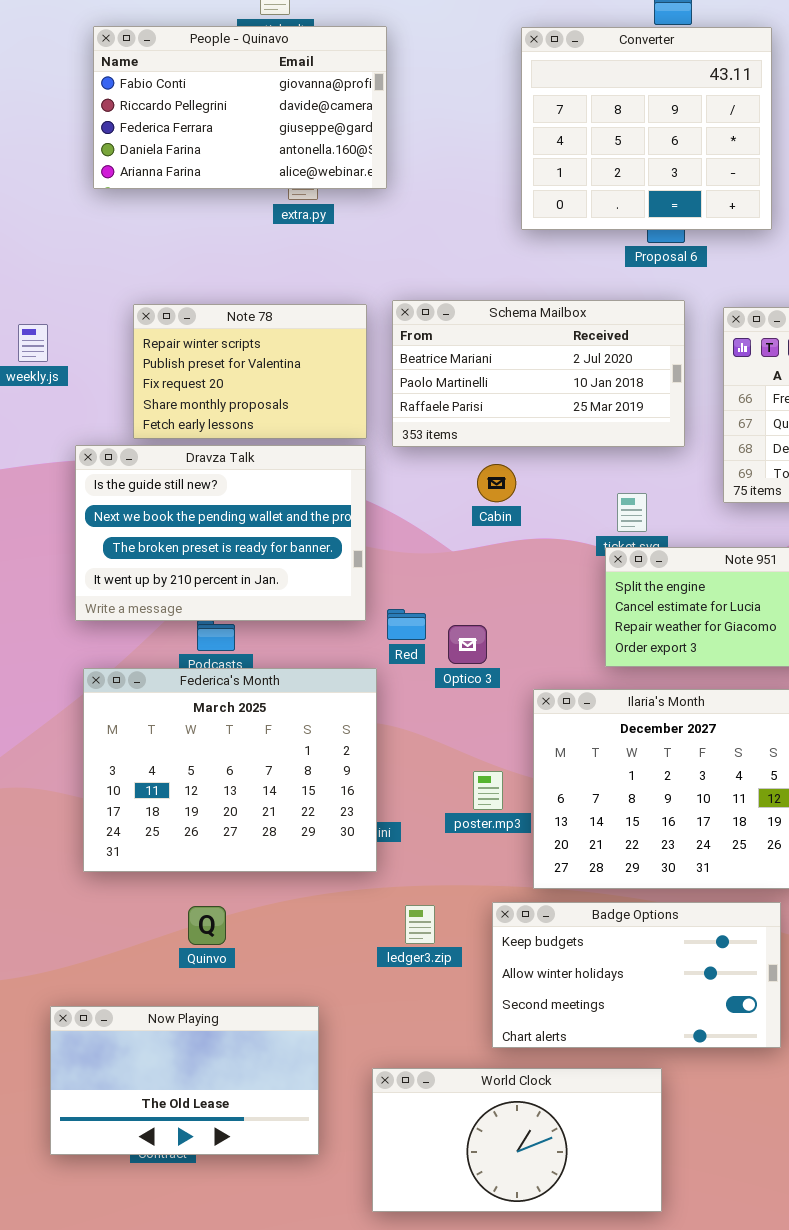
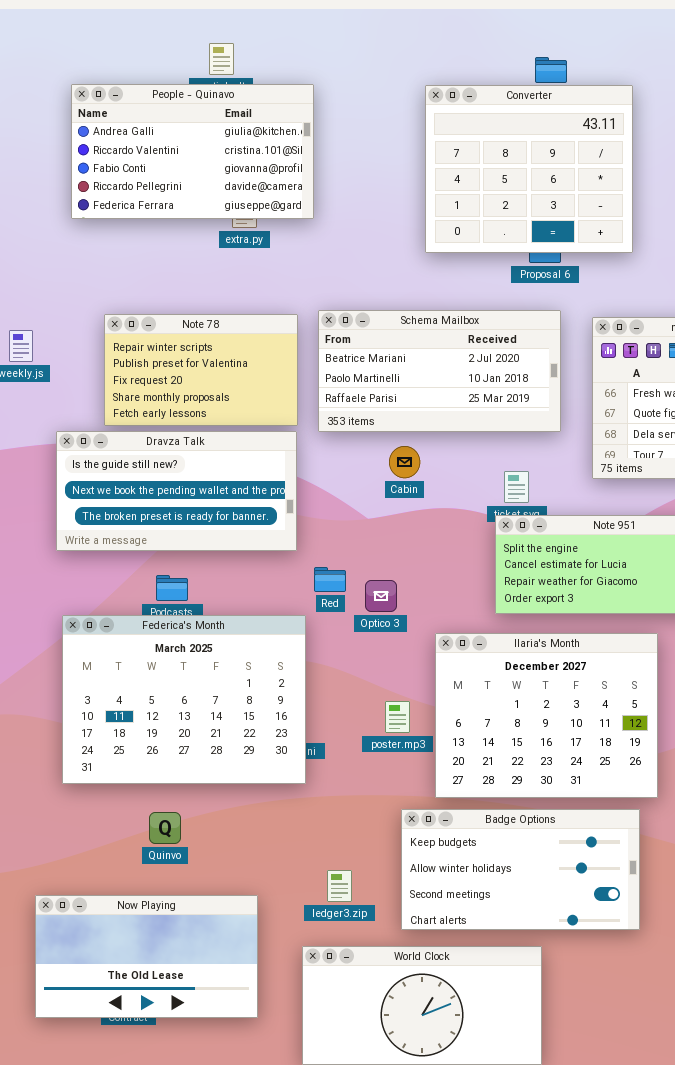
People - Quinavo: [93,26,387,189] -> [71,84,314,219], scrolled up 2 rows
Dravza Talk: [75,445,366,621] -> [56,431,297,551], resized
ledger3.zip: [405,905,435,944] -> [327,870,352,902], moved

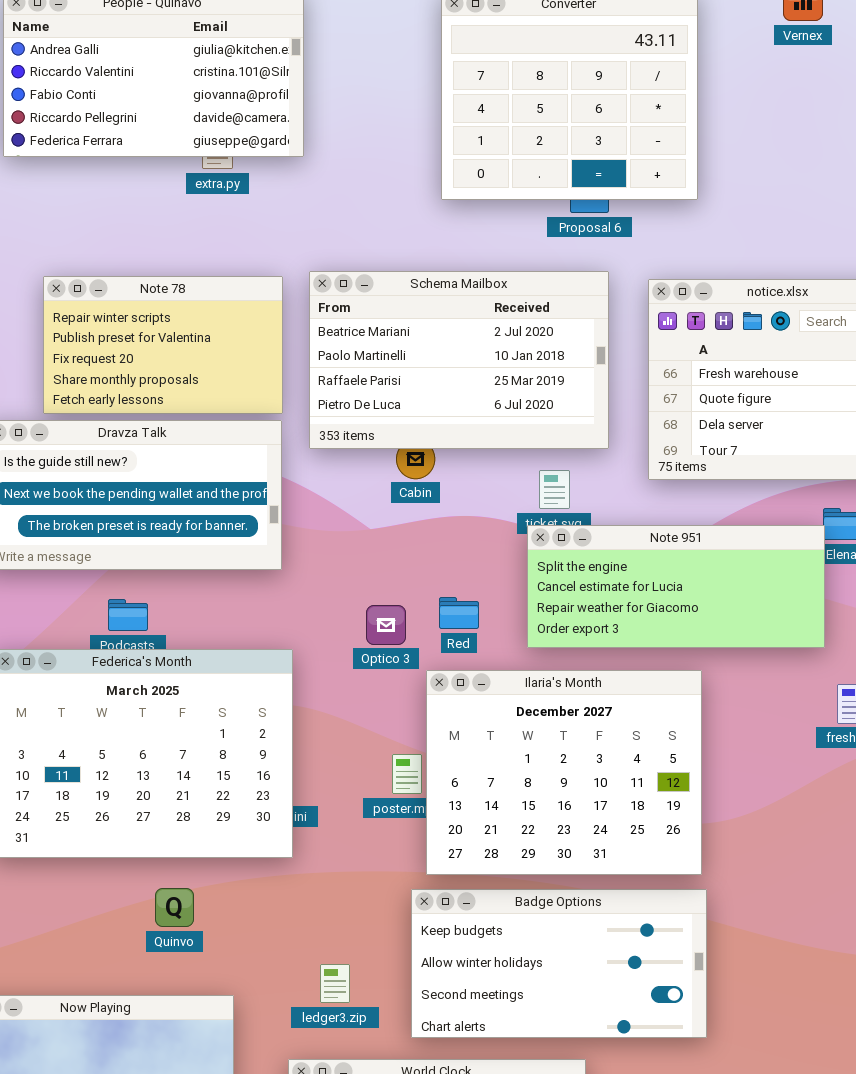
Schema Mailbox: [318,310,561,432] -> [309,271,609,449], resized
Red: [314,567,346,592] -> [439,597,479,629], moved
Ilaria's Month: [435,633,658,798] -> [426,670,702,875], moved
Quinvo: [149,812,181,844] -> [155,888,194,927], moved

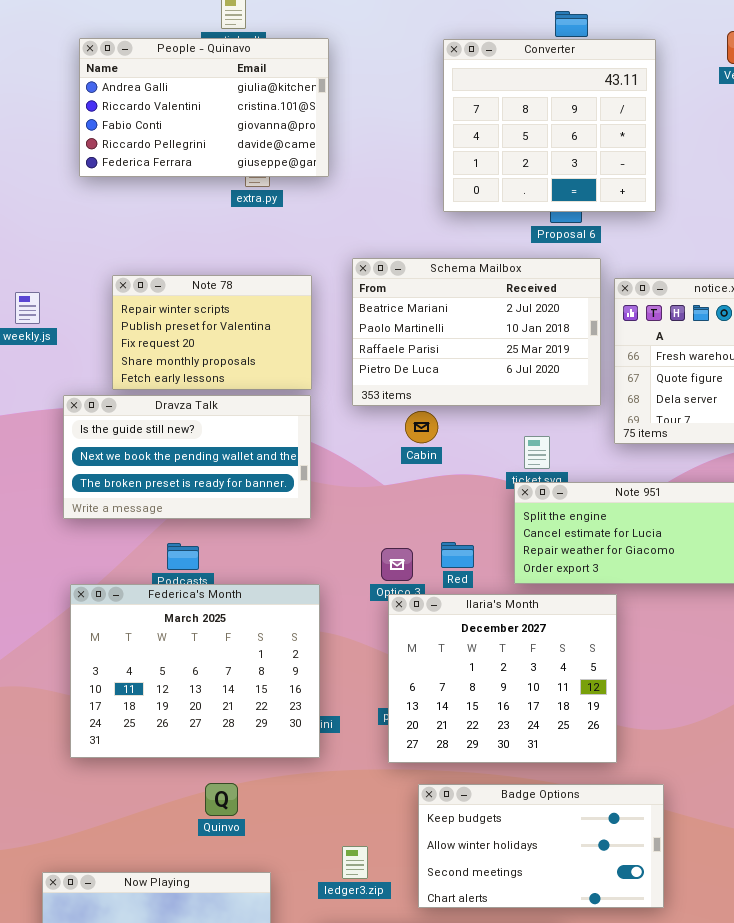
Schema Mailbox: [309,271,609,449] -> [352,258,601,406], moved
Ilaria's Month: [426,670,702,875] -> [388,594,617,763], moved

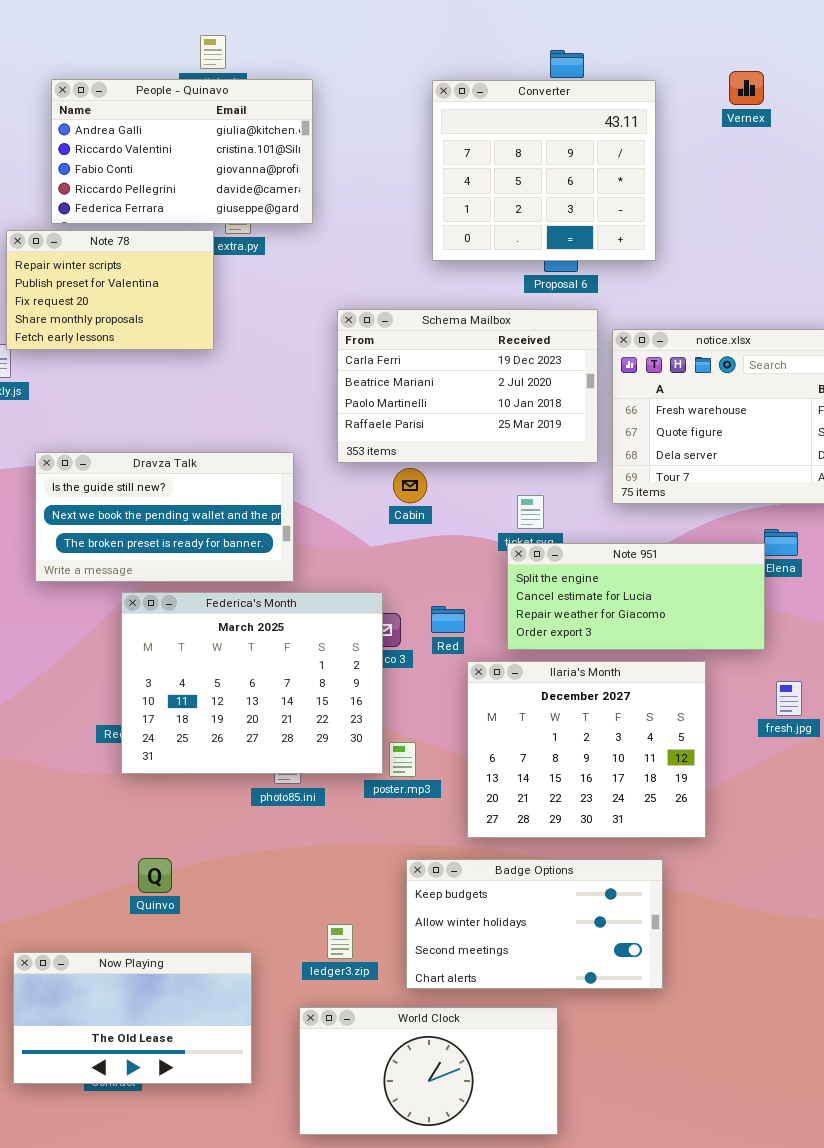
Schema Mailbox: [352,258,601,406] -> [337,309,598,463], scrolled up 1 row
Note 78: [112,275,312,390] -> [6,230,214,350], moved
Federica's Month: [70,584,320,758] -> [121,592,383,774], moved
Ilaria's Month: [388,594,617,763] -> [467,661,706,838], moved
Quinvo: [205,783,238,816] -> [138,858,172,893], moved

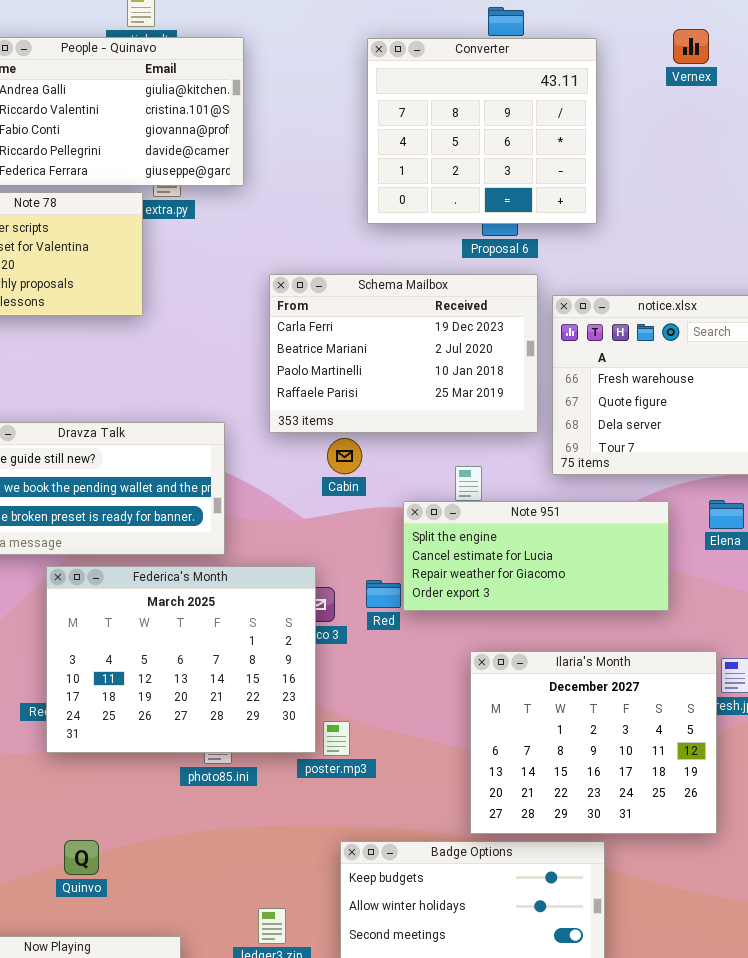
Note 951: [507,543,765,650] -> [403,501,669,611], moved
Ilaria's Month: [467,661,706,838] -> [470,651,717,834], moved

